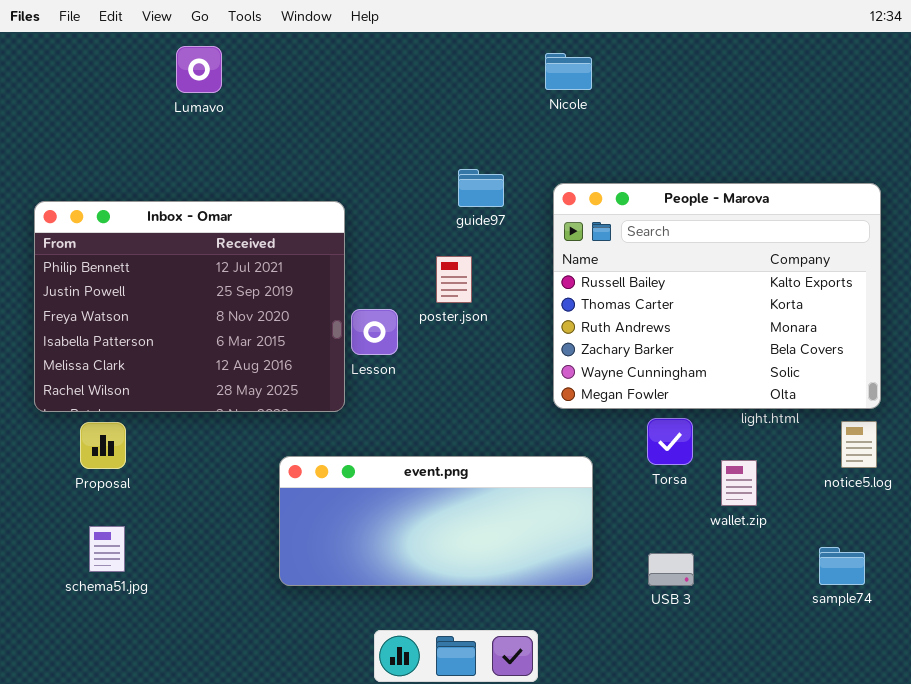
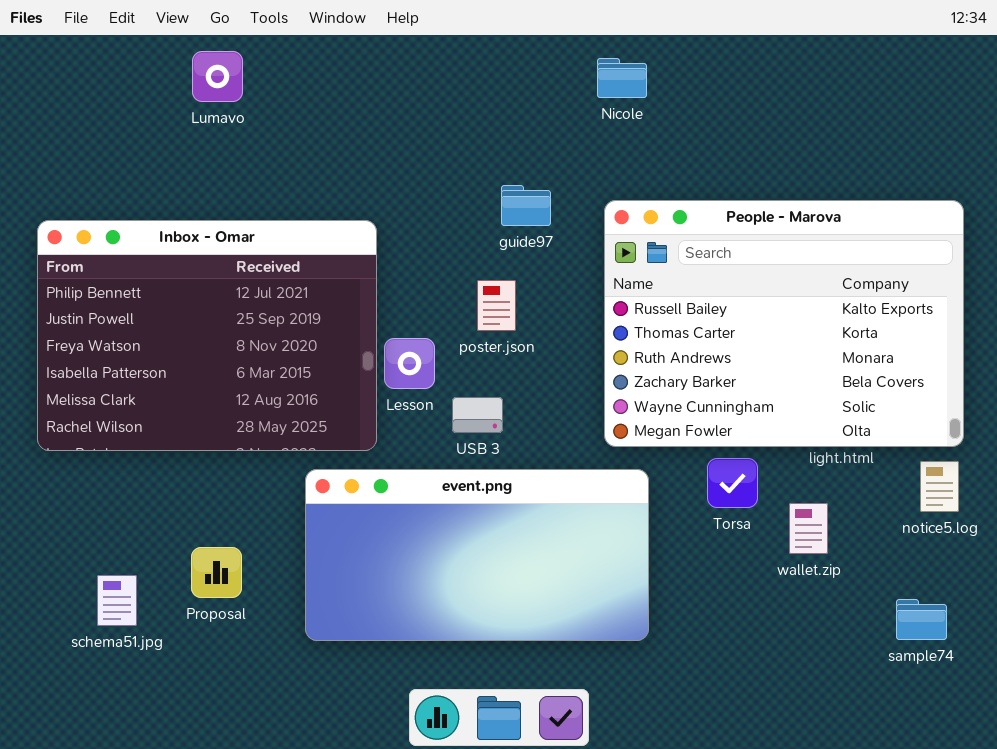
Proposal: [80,422,126,469] -> [191,547,242,598], moved
event.png: [279,456,593,586] -> [305,469,649,641], resized
USB 3: [648,553,694,586] -> [452,397,503,433], moved

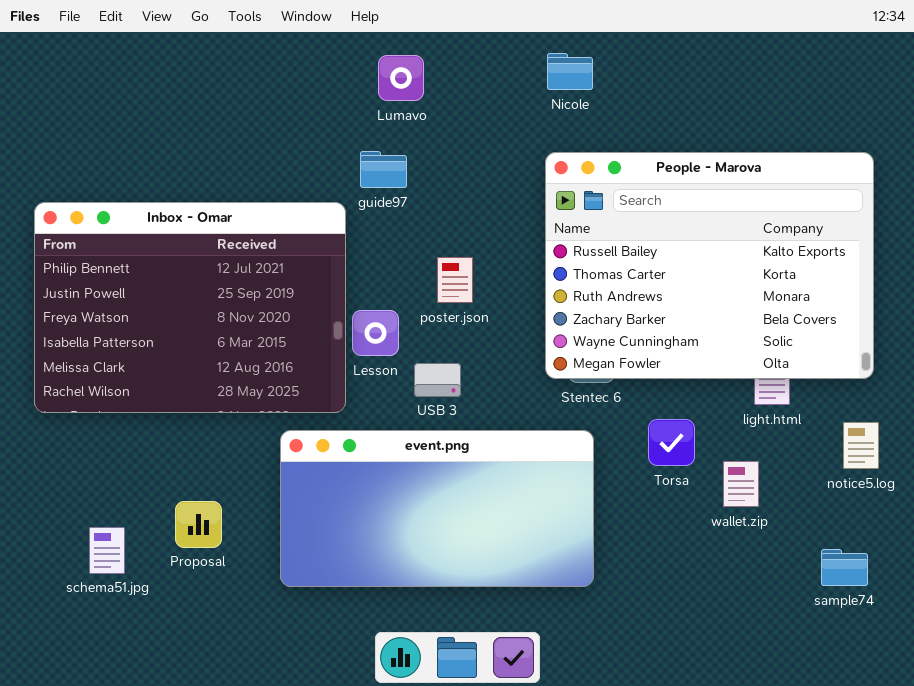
Lumavo: [192,51,243,102] -> [378,55,424,101], moved
guide97: [501,185,551,226] -> [360,151,407,188], moved
People - Marova: [604,200,964,447] -> [545,152,874,379], moved

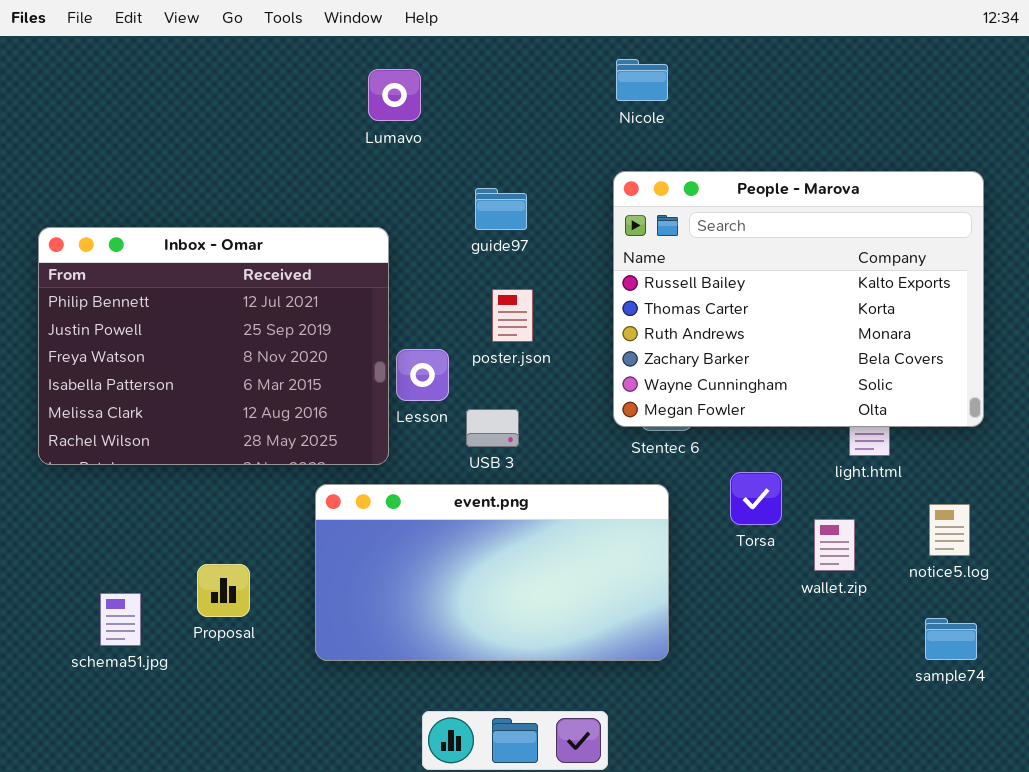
Lumavo: [378,55,424,101] -> [368,69,421,121], moved
guide97: [360,151,407,188] -> [475,188,527,230], moved
notice5.log: [843,422,879,469] -> [929,504,970,556], moved

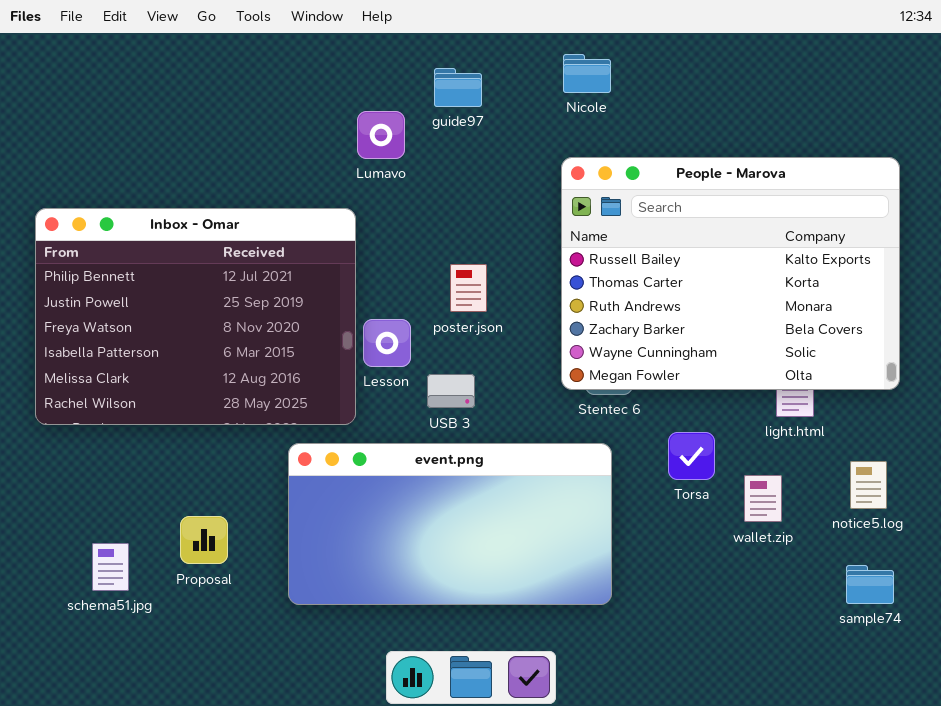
Lumavo: [368,69,421,121] -> [357,111,405,159], moved
guide97: [475,188,527,230] -> [434,68,482,107], moved

